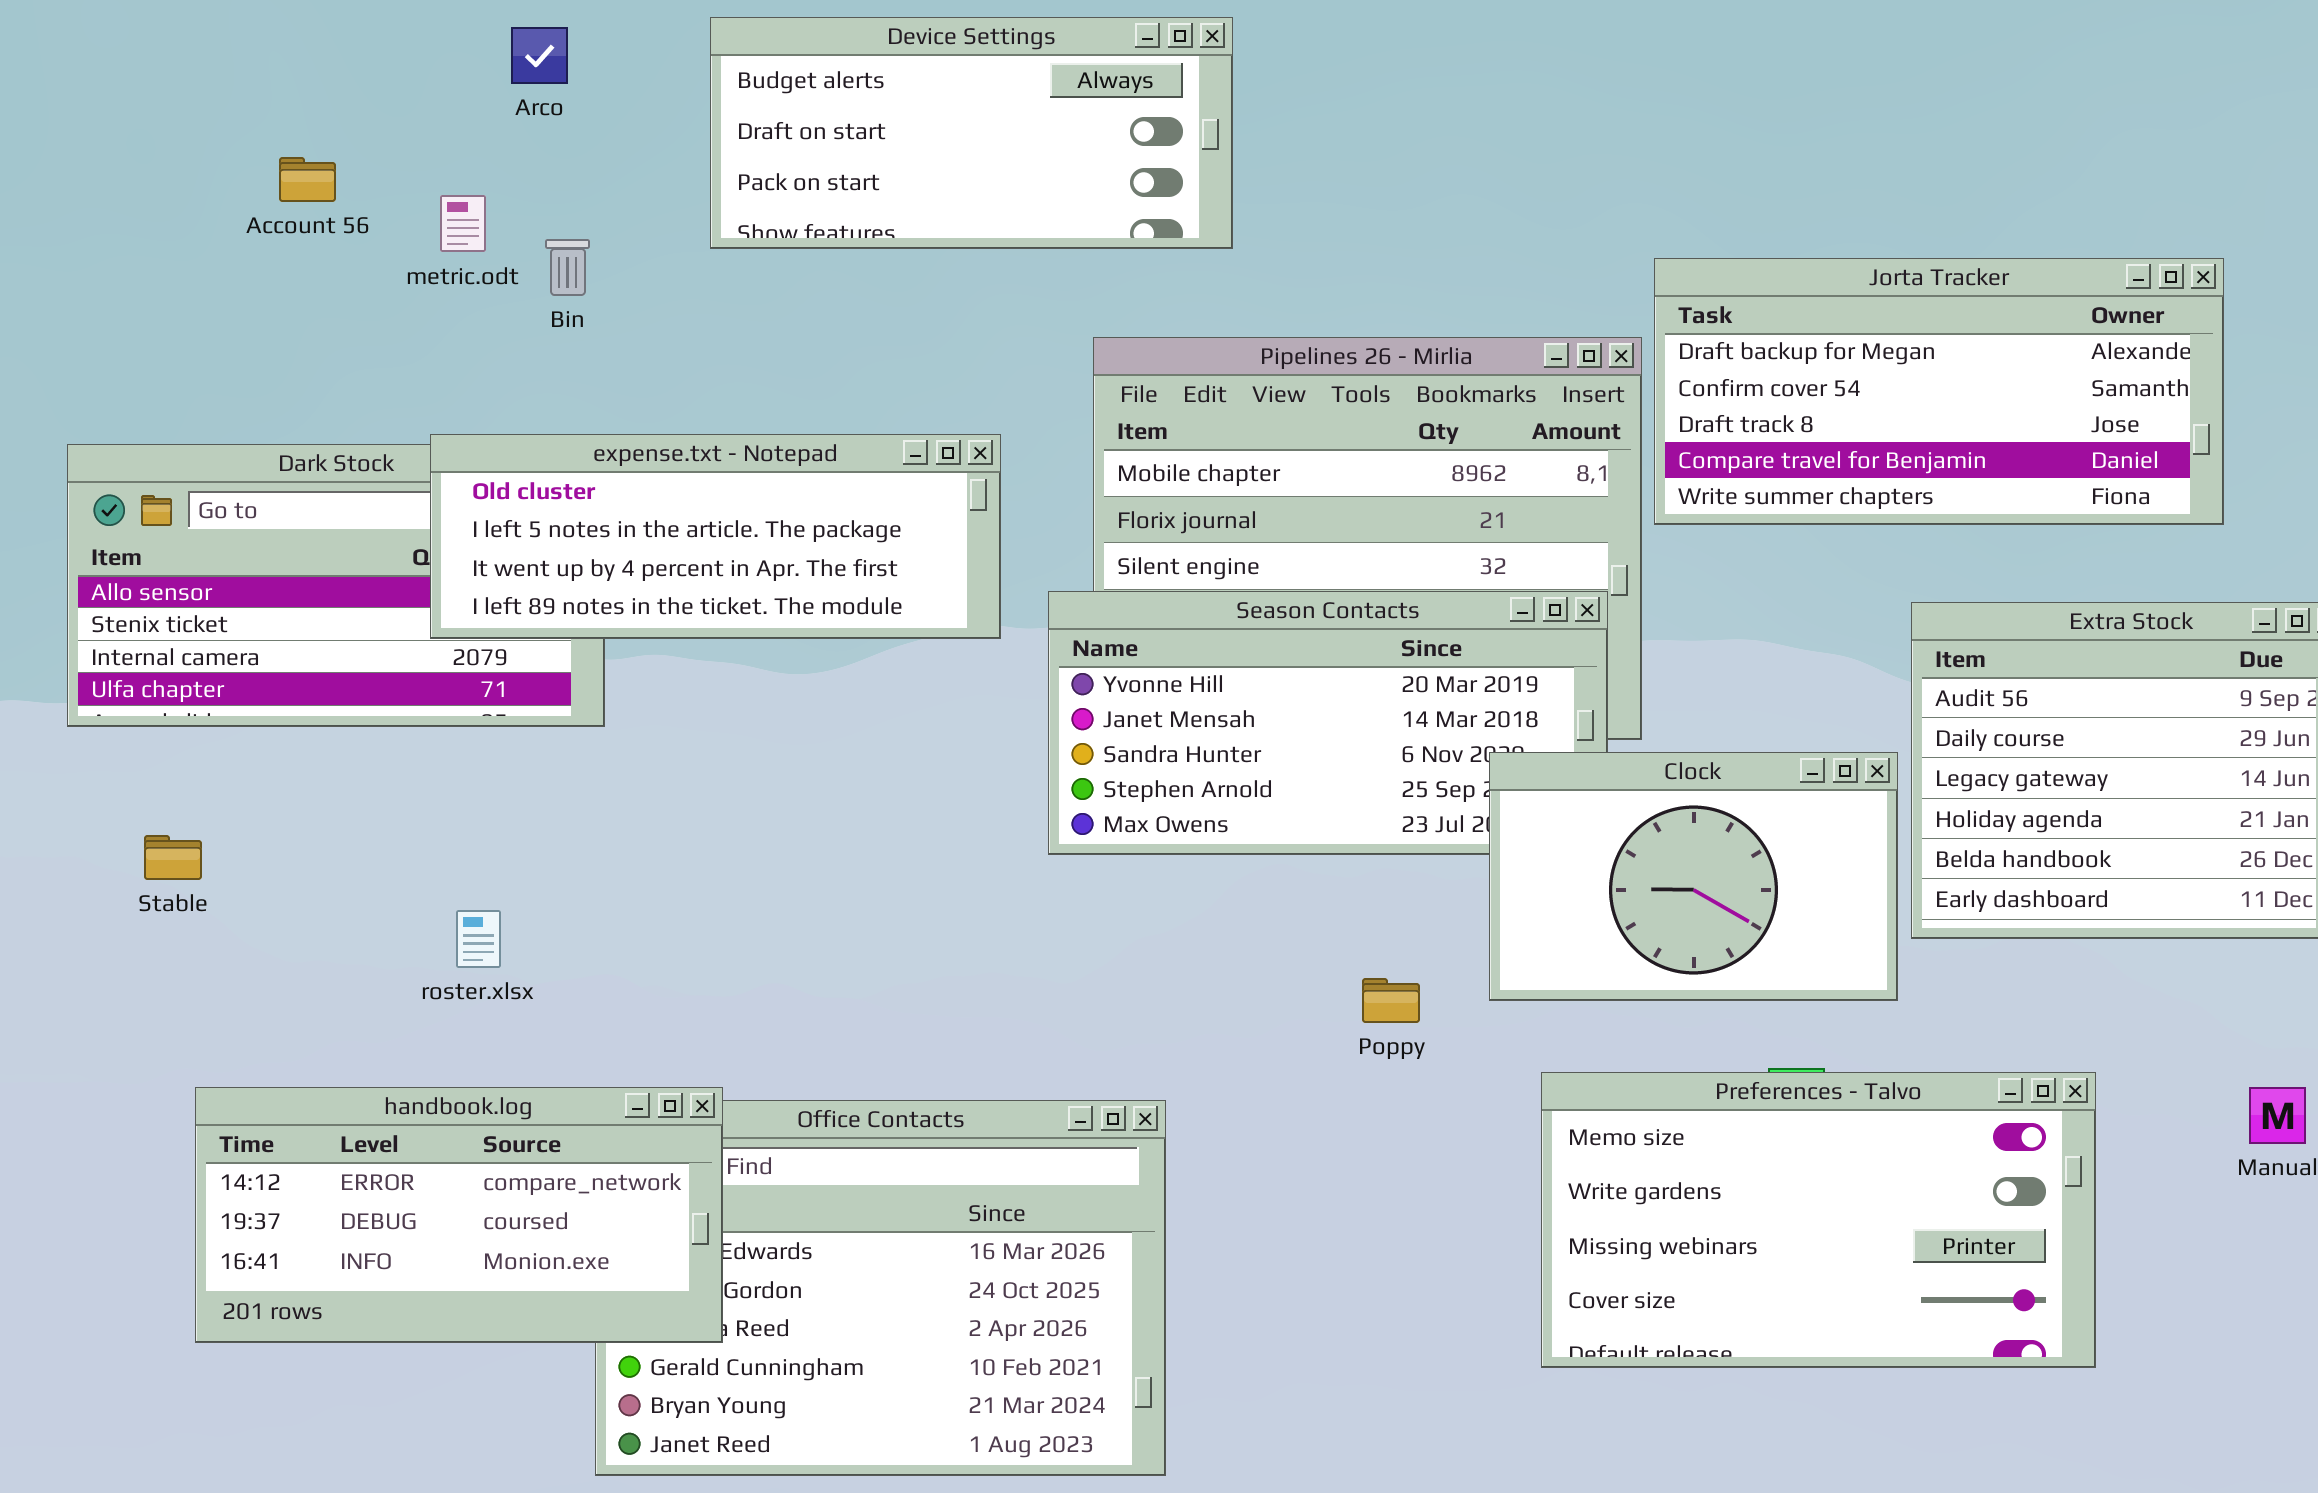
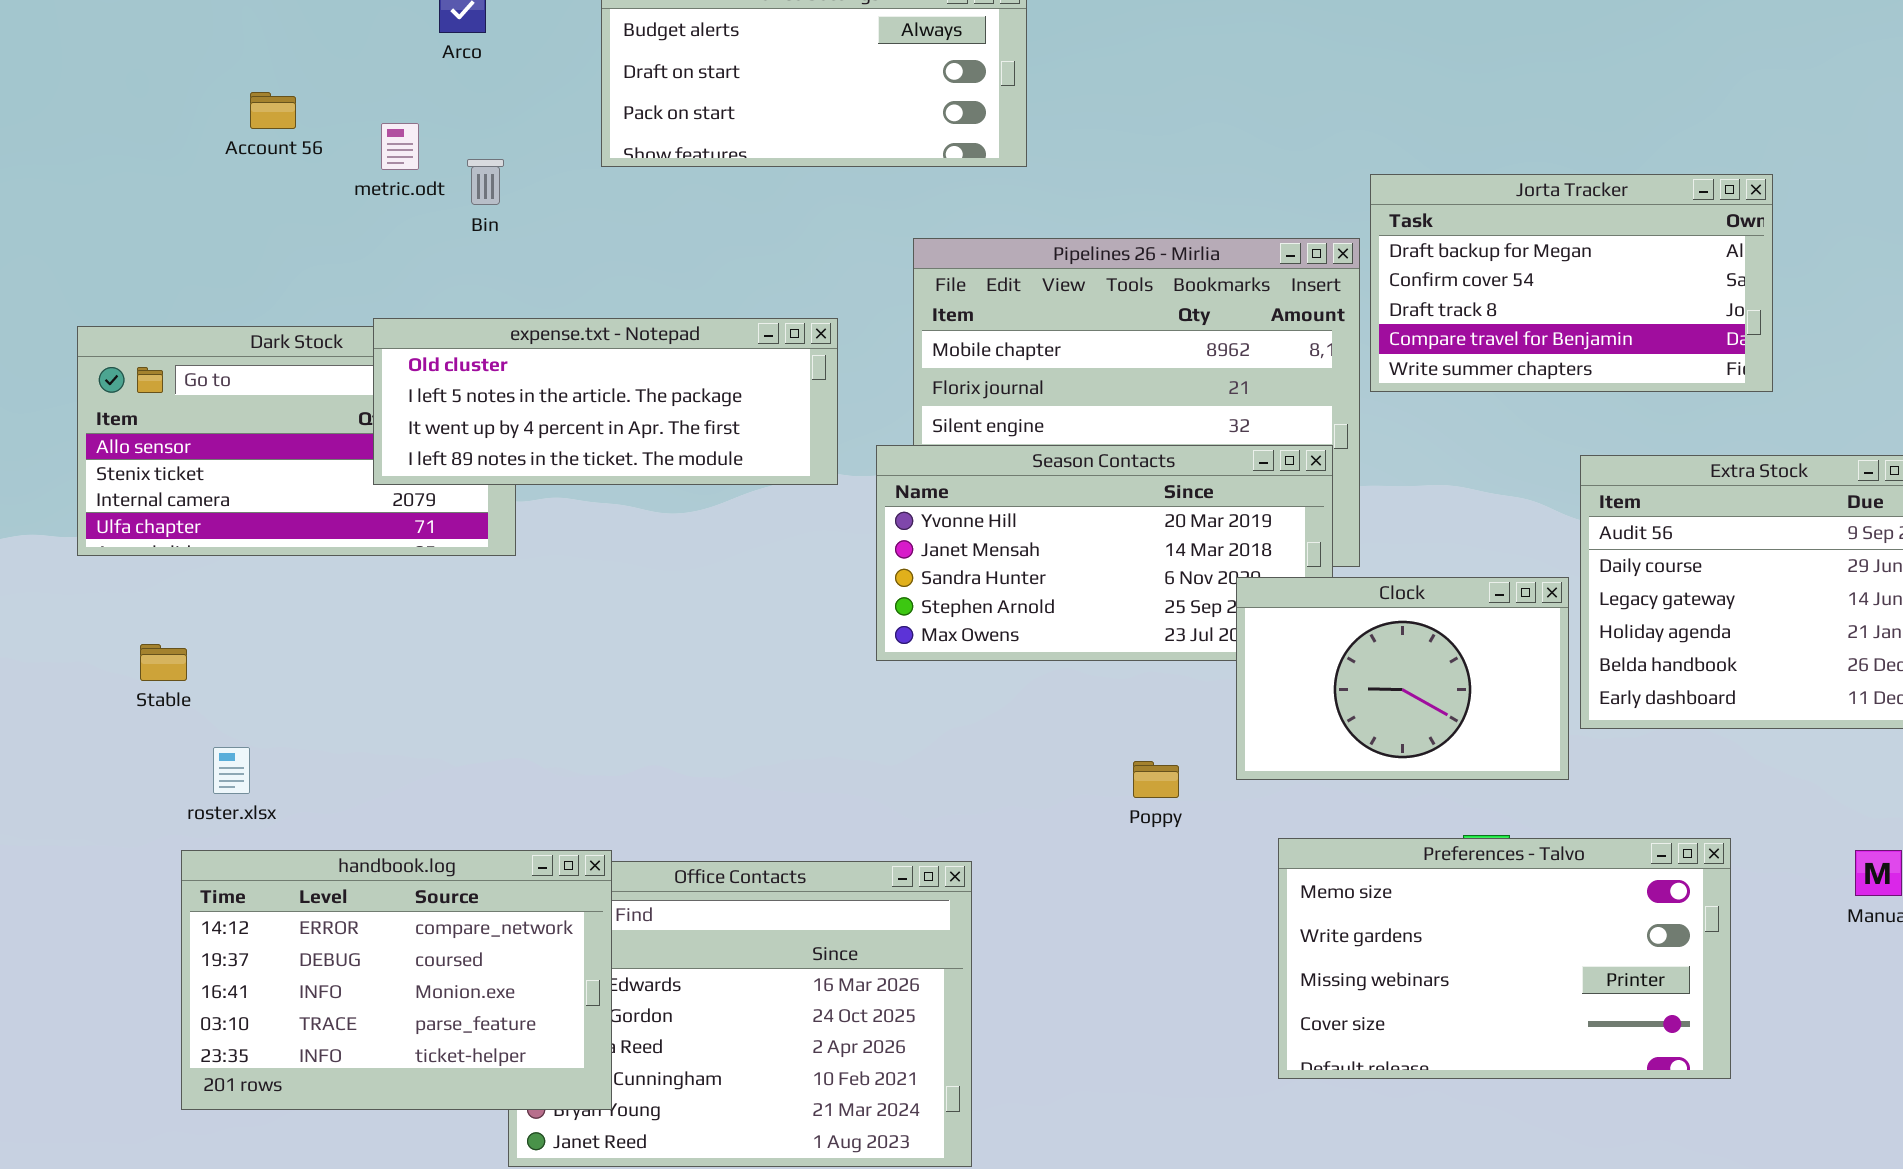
Jorta Tracker: [1654,258,2224,525] -> [1370,174,1773,392], resized
roster.xlsx: [456,910,501,968] -> [213,747,250,794], moved
handbook.log: [195,1087,723,1343] -> [181,850,612,1110], resized

